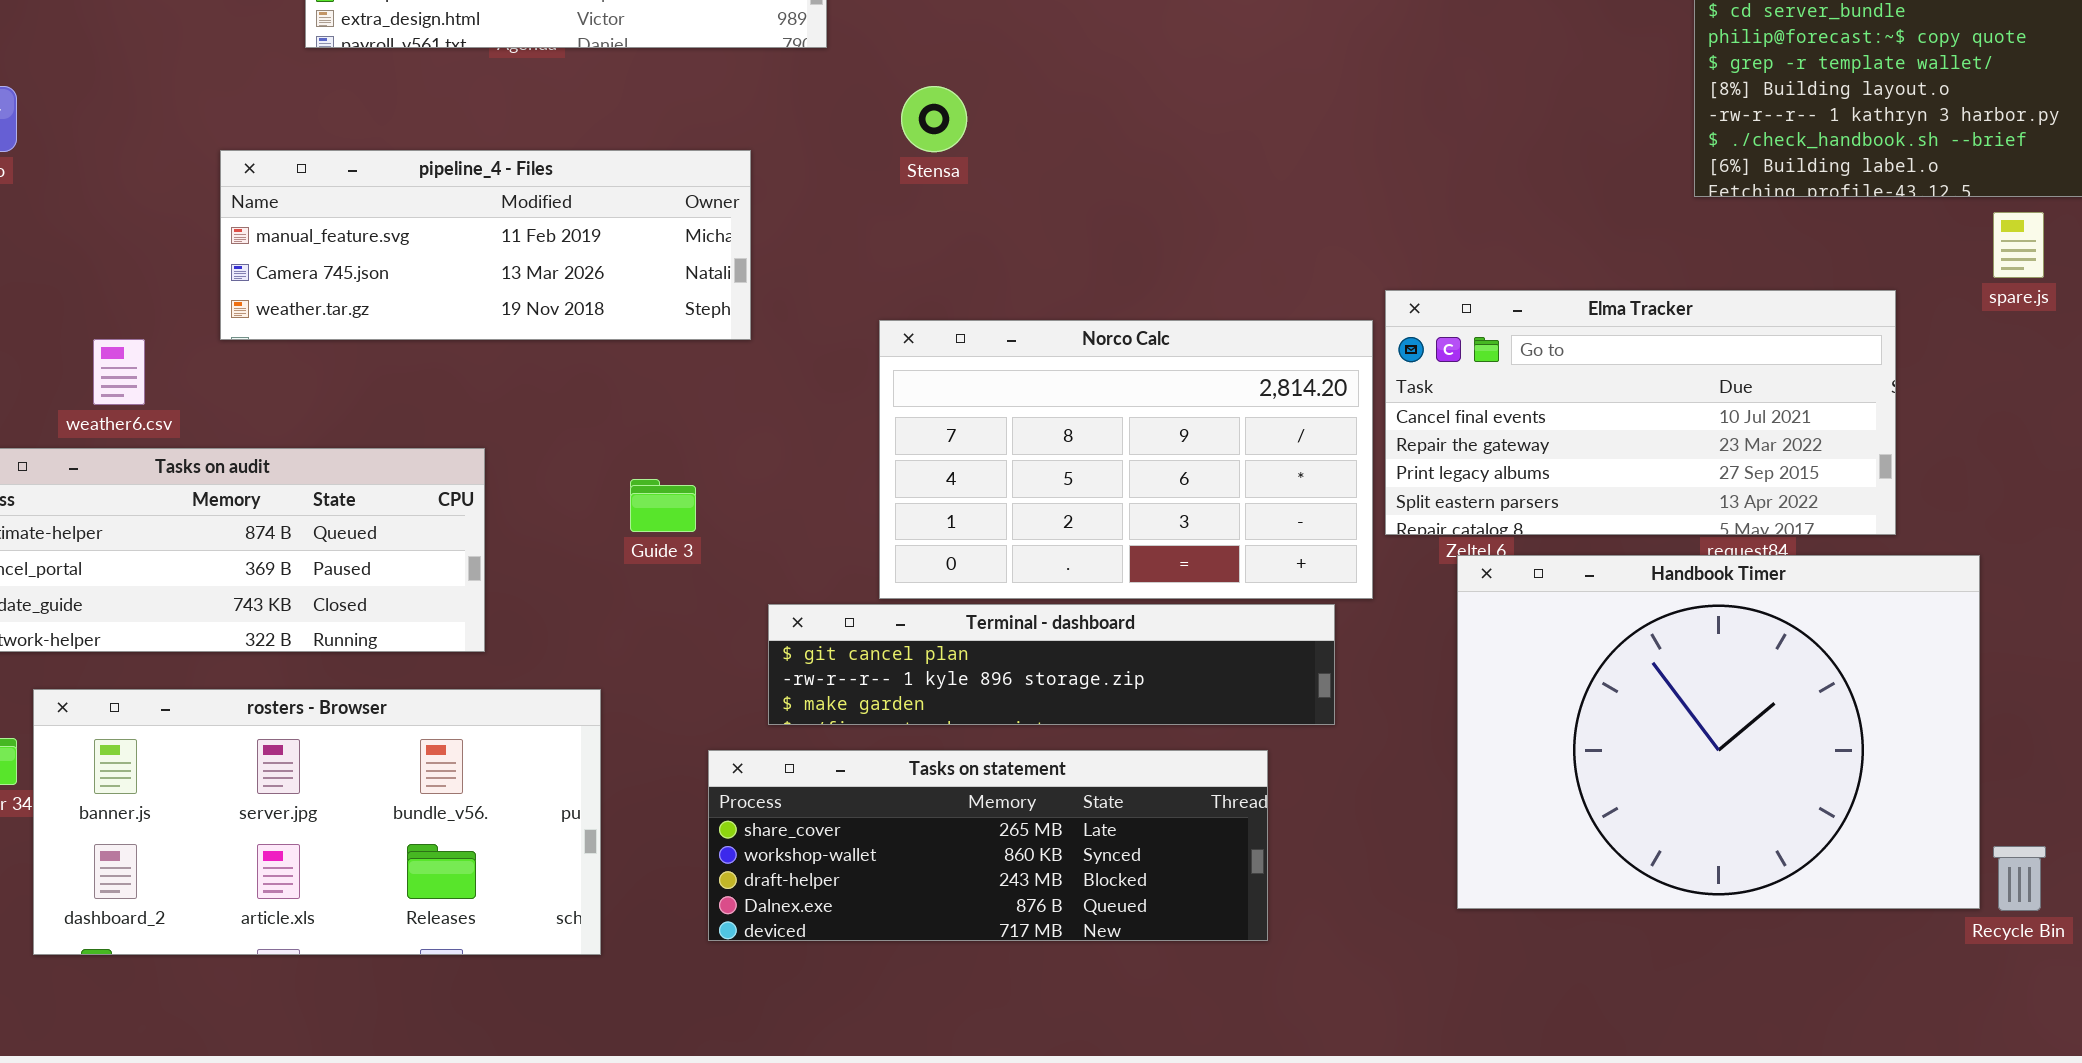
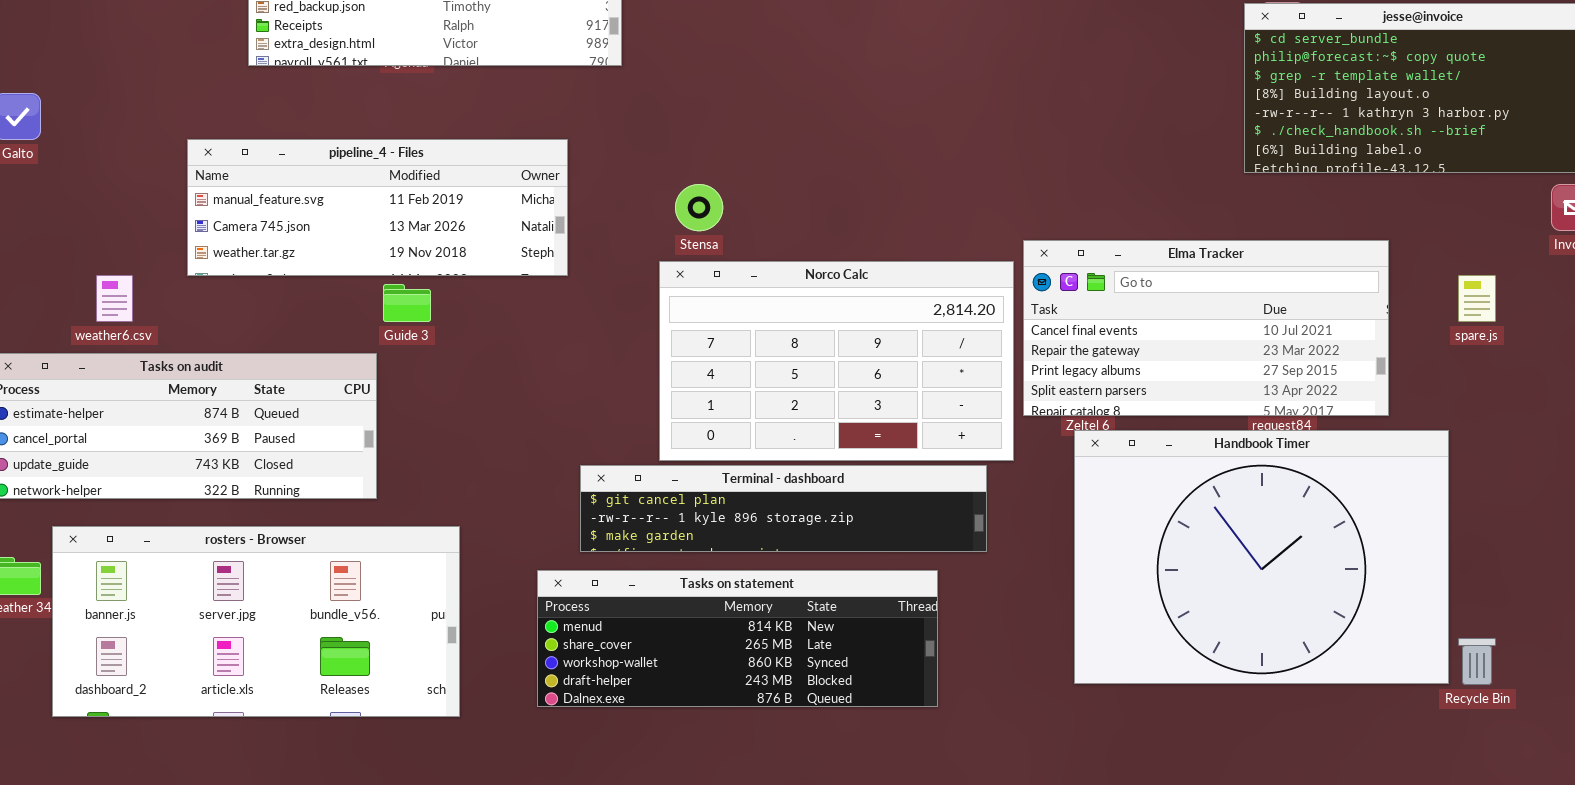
Stensa: [901,86,967,152] -> [675,184,723,231], moved
spare.js: [1993,212,2044,278] -> [1458,275,1496,322], moved
Guide 3: [630,479,696,532] -> [383,284,431,322], moved
Tasks on statement: [708,750,1268,941] -> [537,570,938,707], scrolled up 1 row

